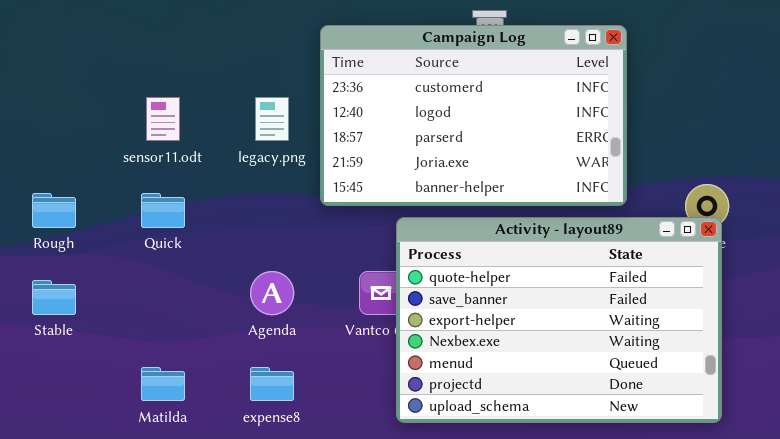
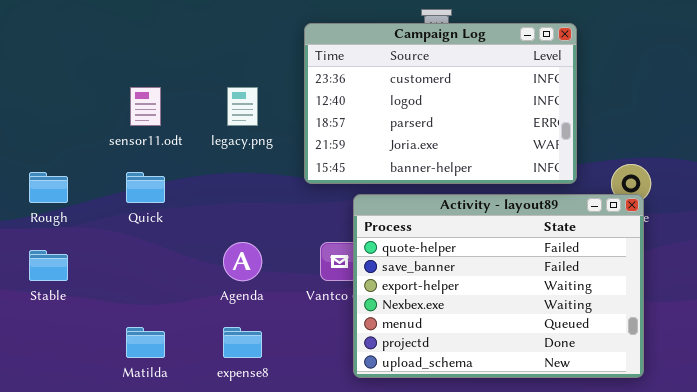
Campaign Log: [320,25,627,206] -> [304,23,577,184], moved

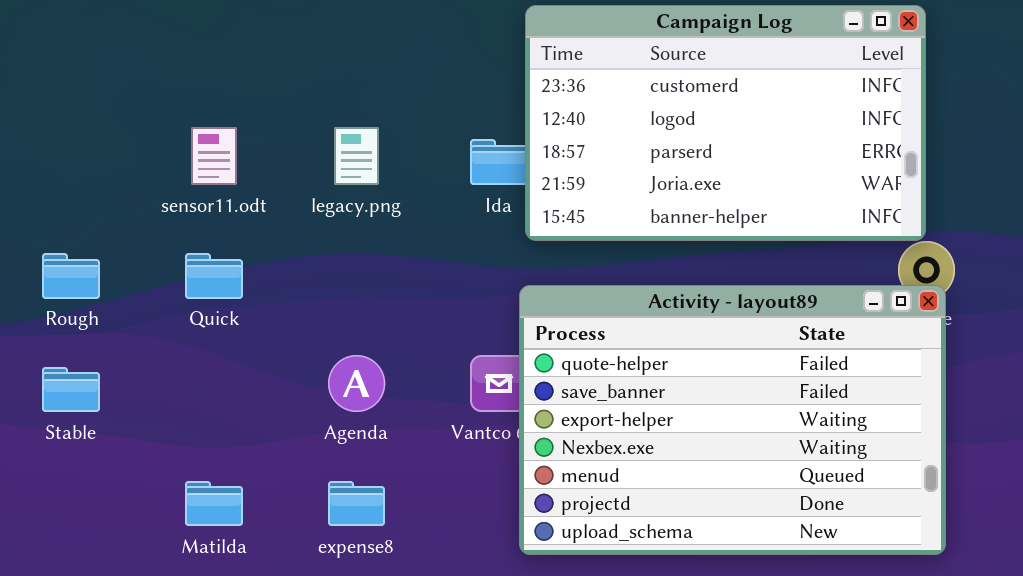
Campaign Log: [304,23,577,184] -> [525,5,926,241], moved

